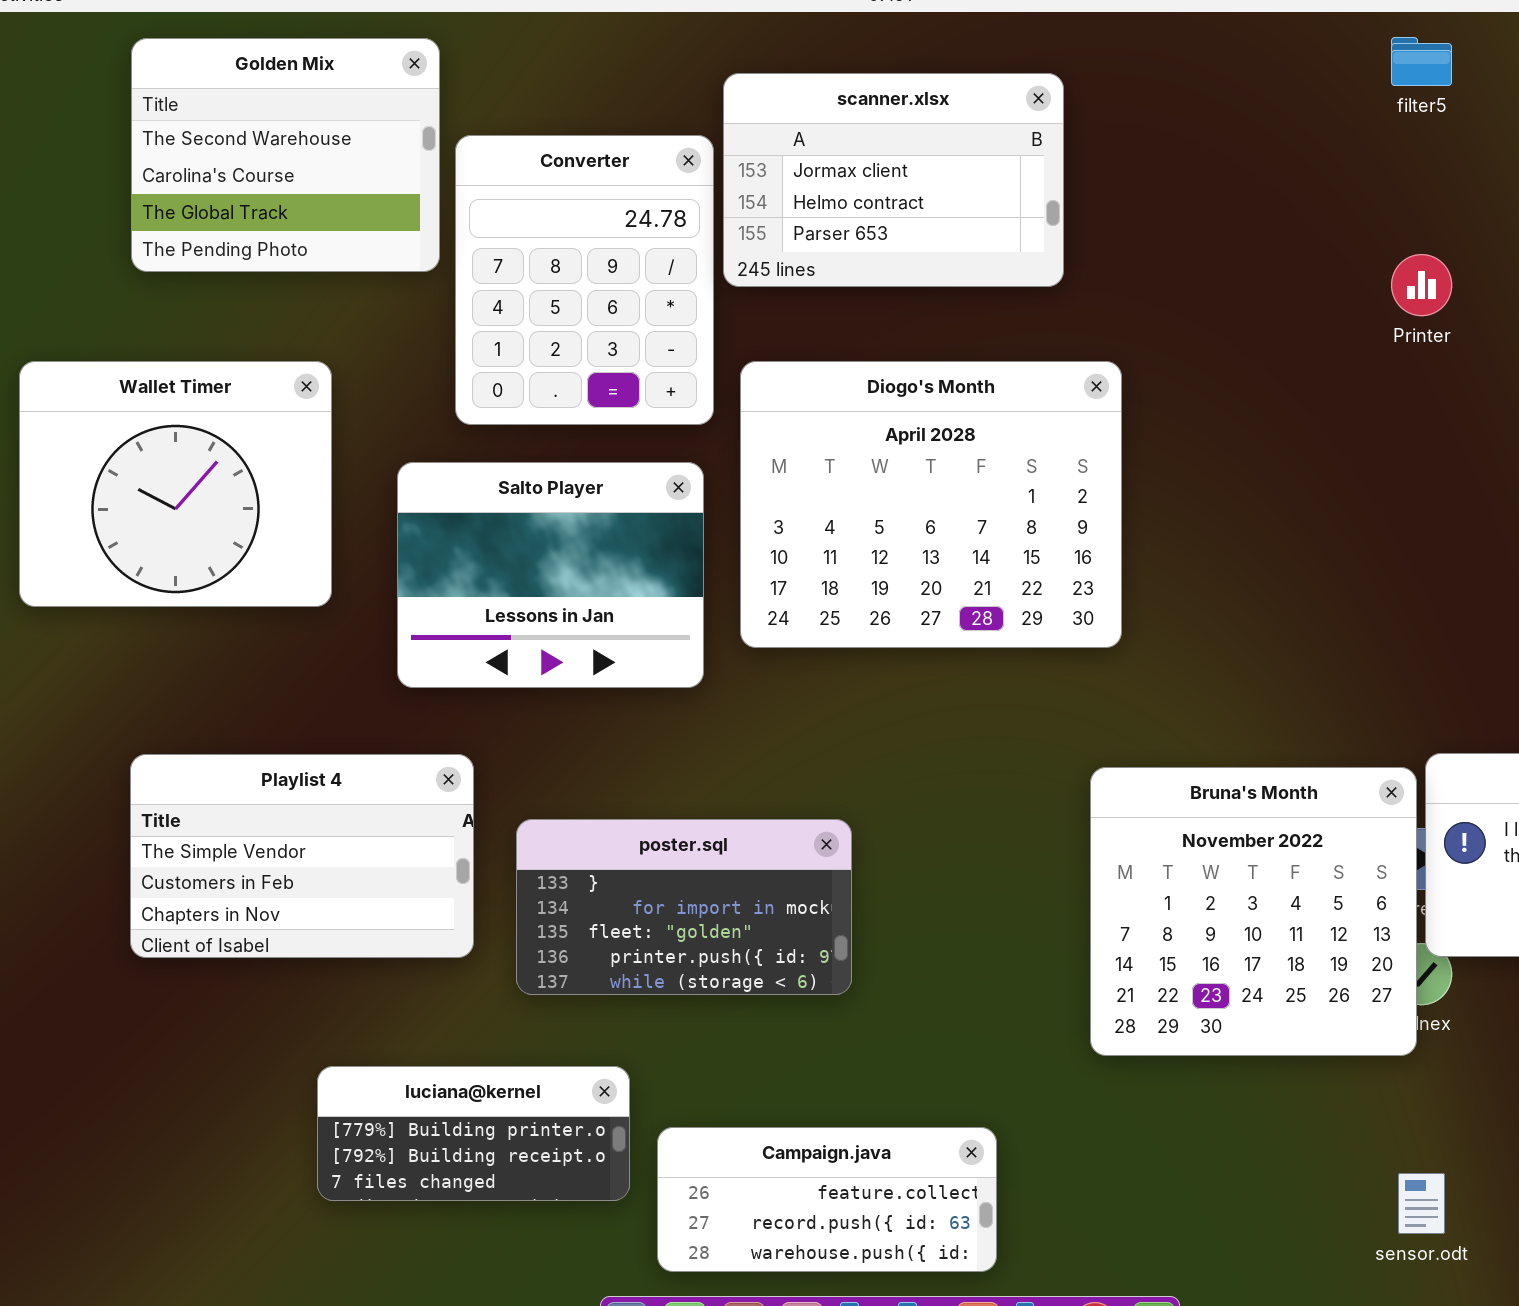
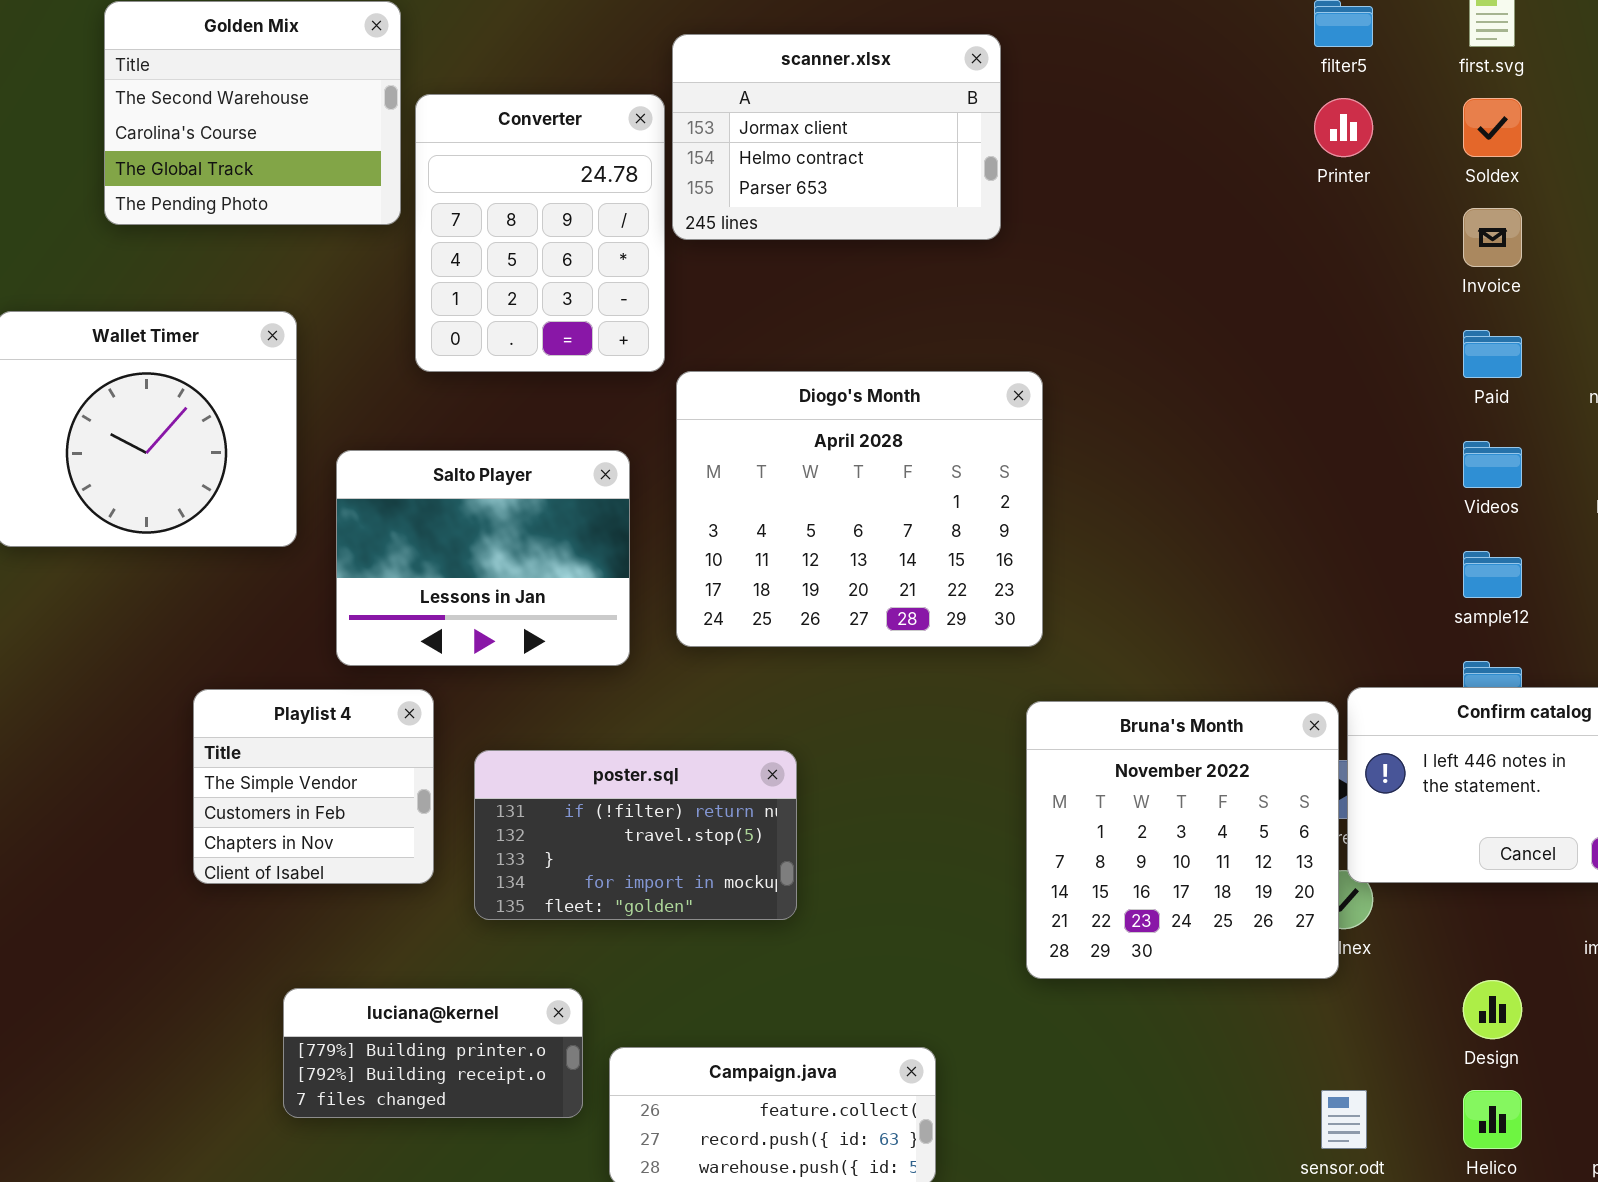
Printer: [1391,254,1452,316] -> [1314,98,1373,157], moved
Diogo's Month: [740,361,1122,648] -> [676,371,1043,647], moved
Salto Player: [397,462,704,688] -> [336,450,630,666], moved
Playlist 4: [130,754,474,958] -> [193,689,434,884], resized
poster.sql: [516,819,852,995] -> [474,750,797,920], scrolled up 2 rows

